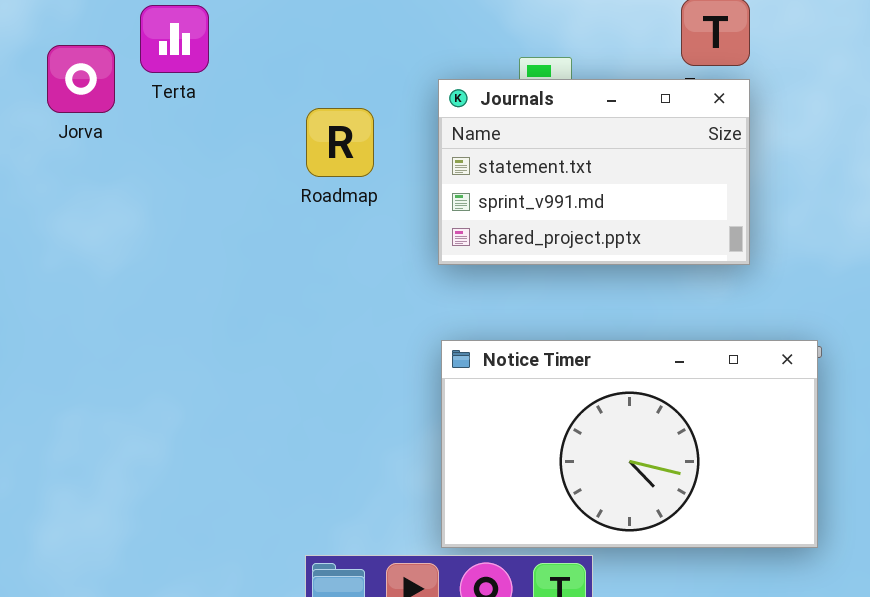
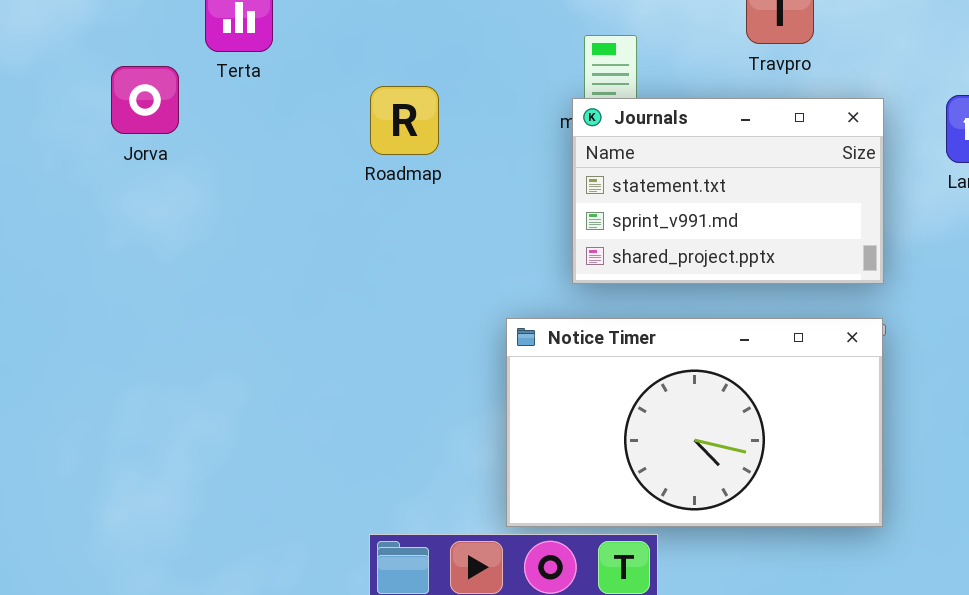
Jorva: [47,45,115,113] -> [111,66,179,134], moved
Journals: [438,79,750,265] -> [572,98,884,284], moved

